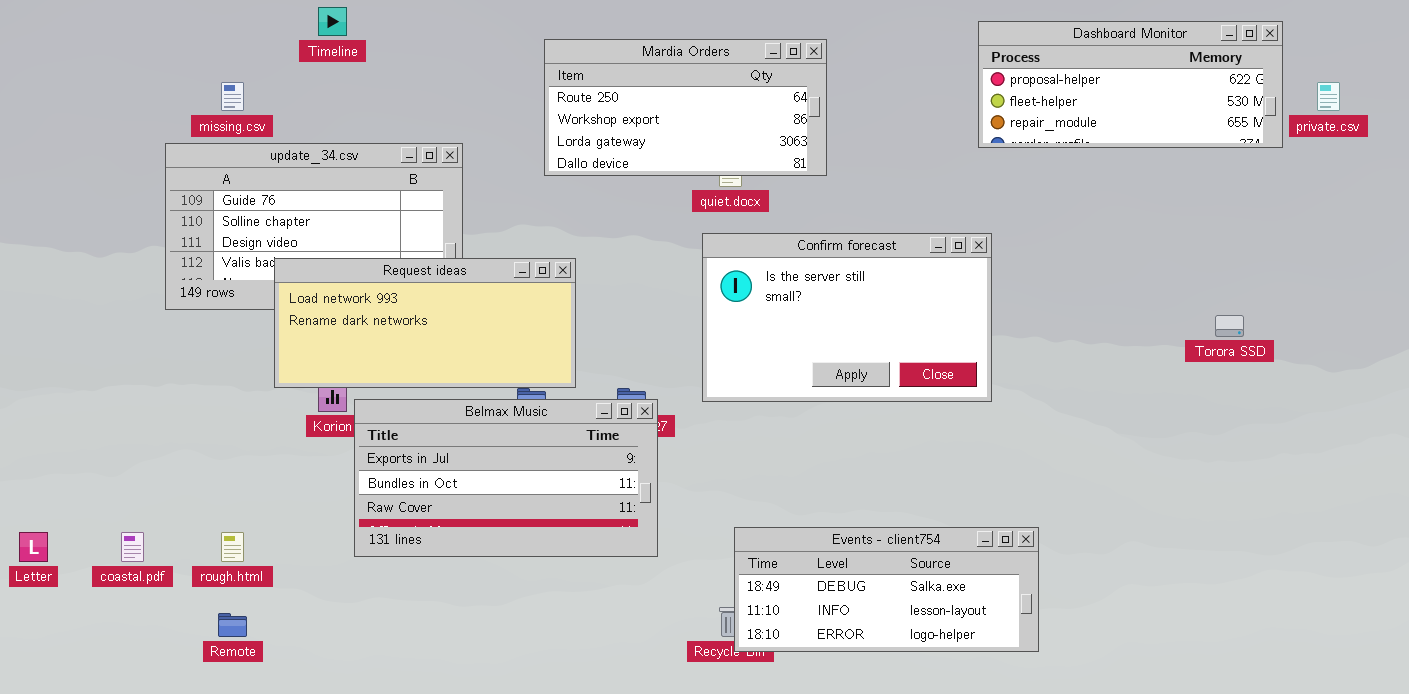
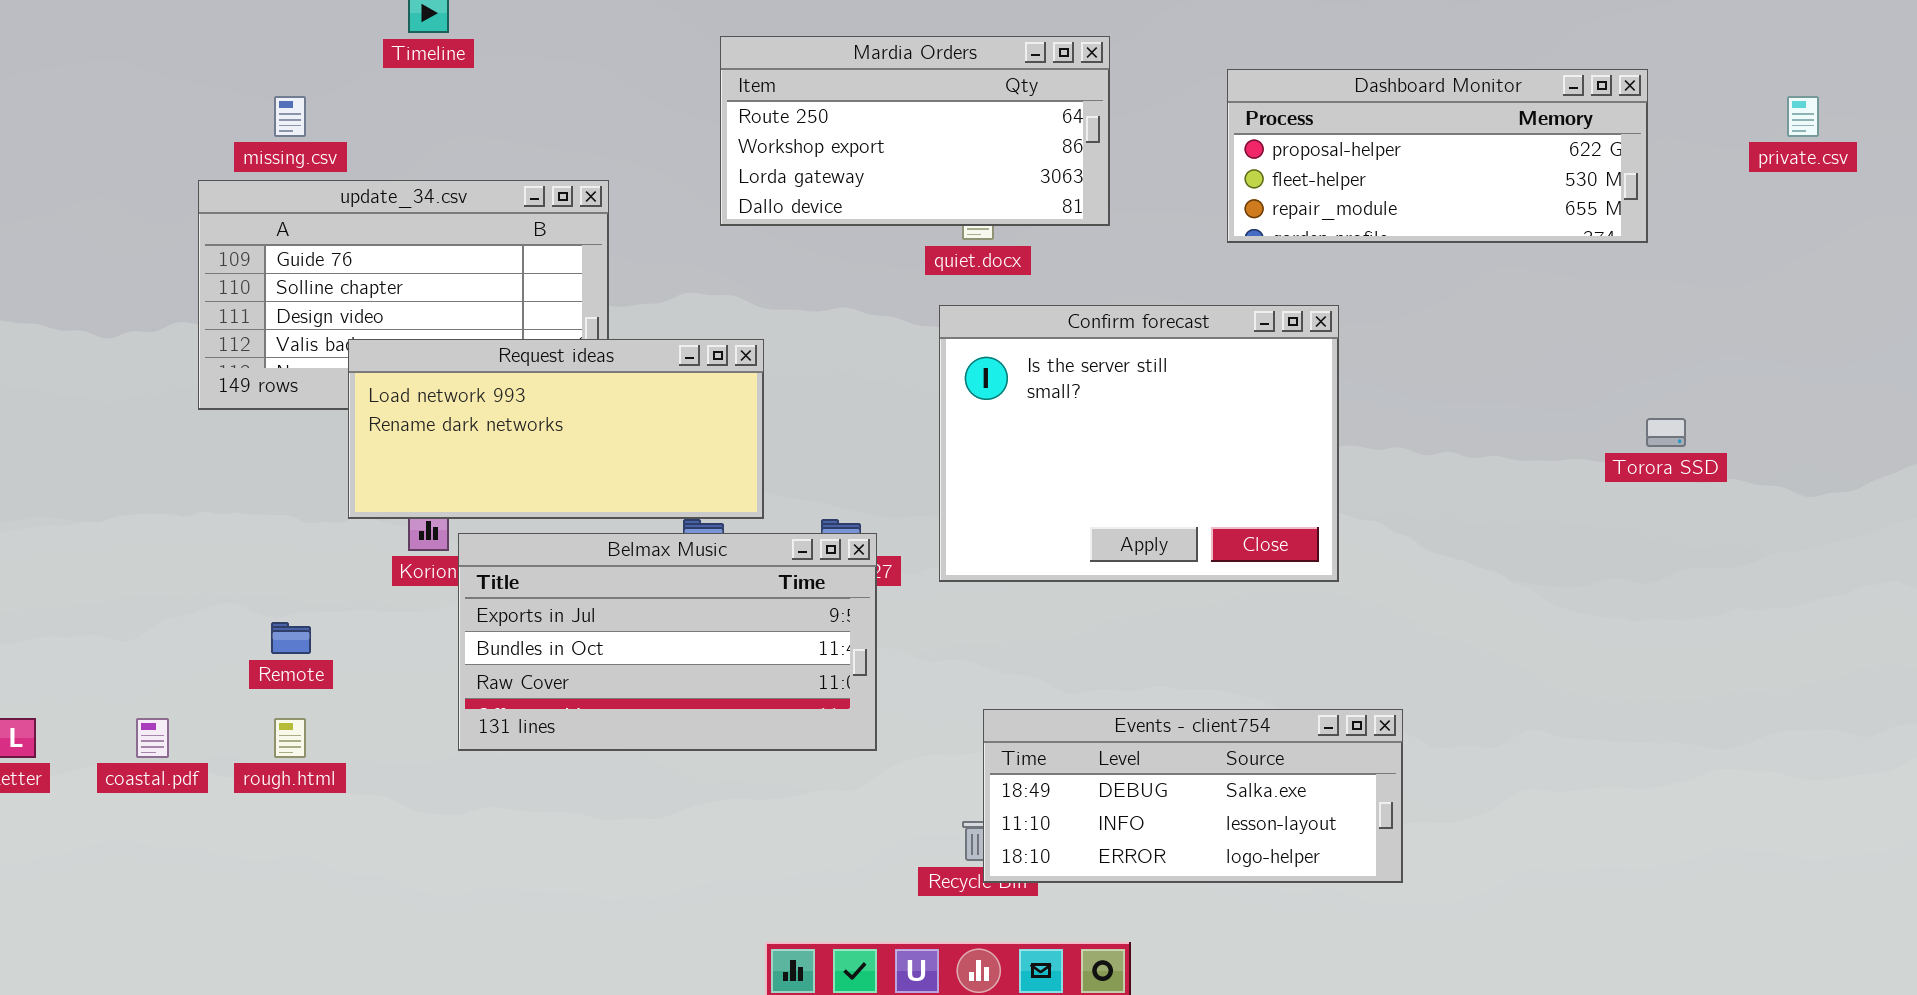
Dashboard Monitor: [978,21,1283,148] -> [1227,69,1648,243], moved
Confirm forecast: [702,233,992,402] -> [939,305,1339,582], resized
Remote: [218,613,247,637] -> [271,622,311,654], moved

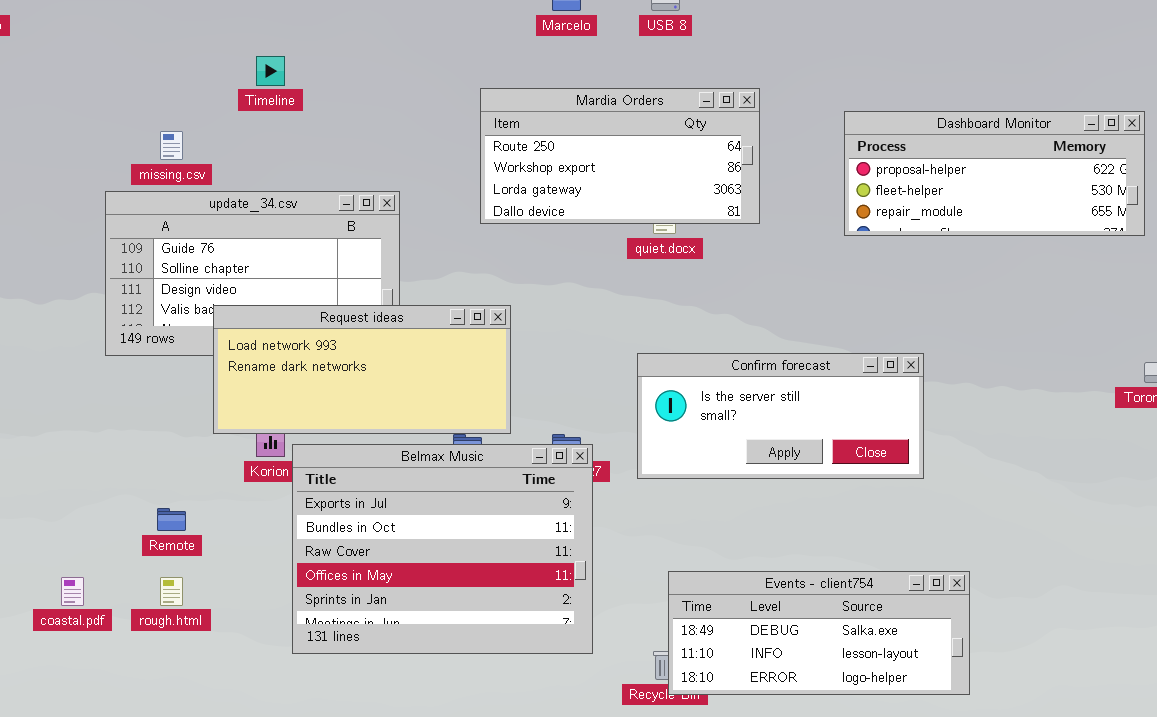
Confirm forecast: [939,305,1339,582] -> [637,353,924,479], resized
Belmax Music: [458,533,877,751] -> [292,444,593,654], resized

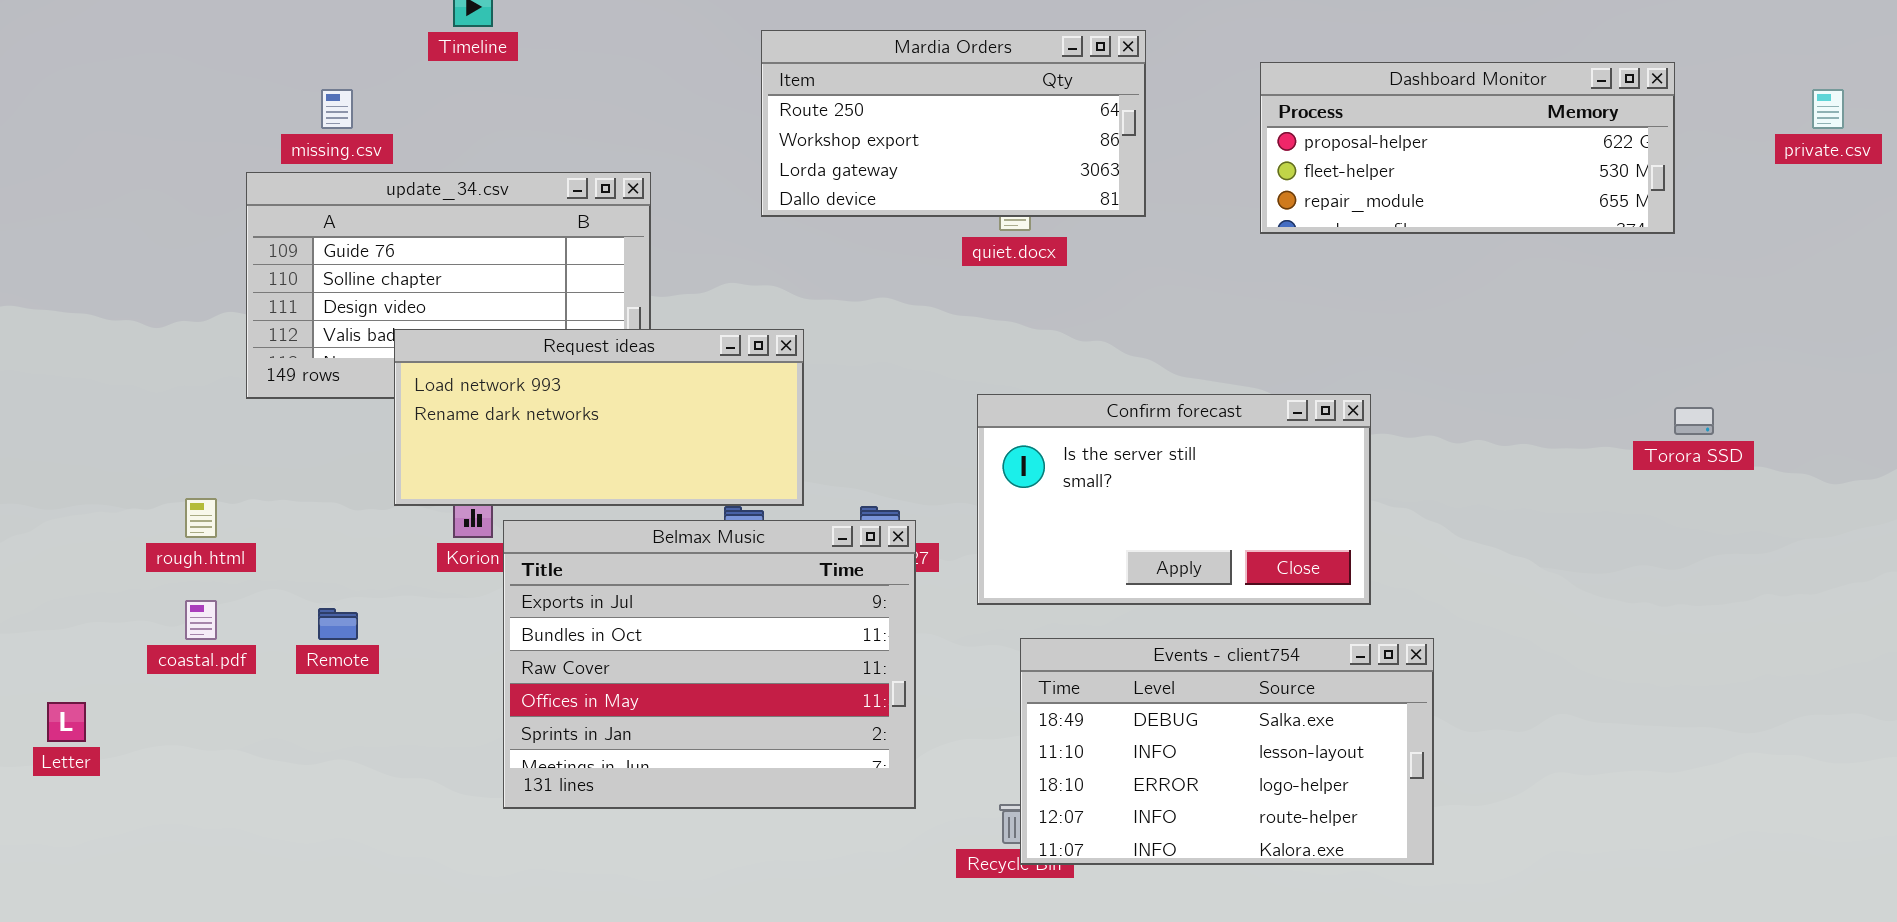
Confirm forecast: [637,353,924,479] -> [977,394,1371,605], resized
Events - client754: [668,571,970,695] -> [1020,638,1434,865], resized
coastal.pdf: [61,577,84,606] -> [185,600,217,640], moved
rough.html: [160,577,183,606] -> [185,498,217,538], moved

